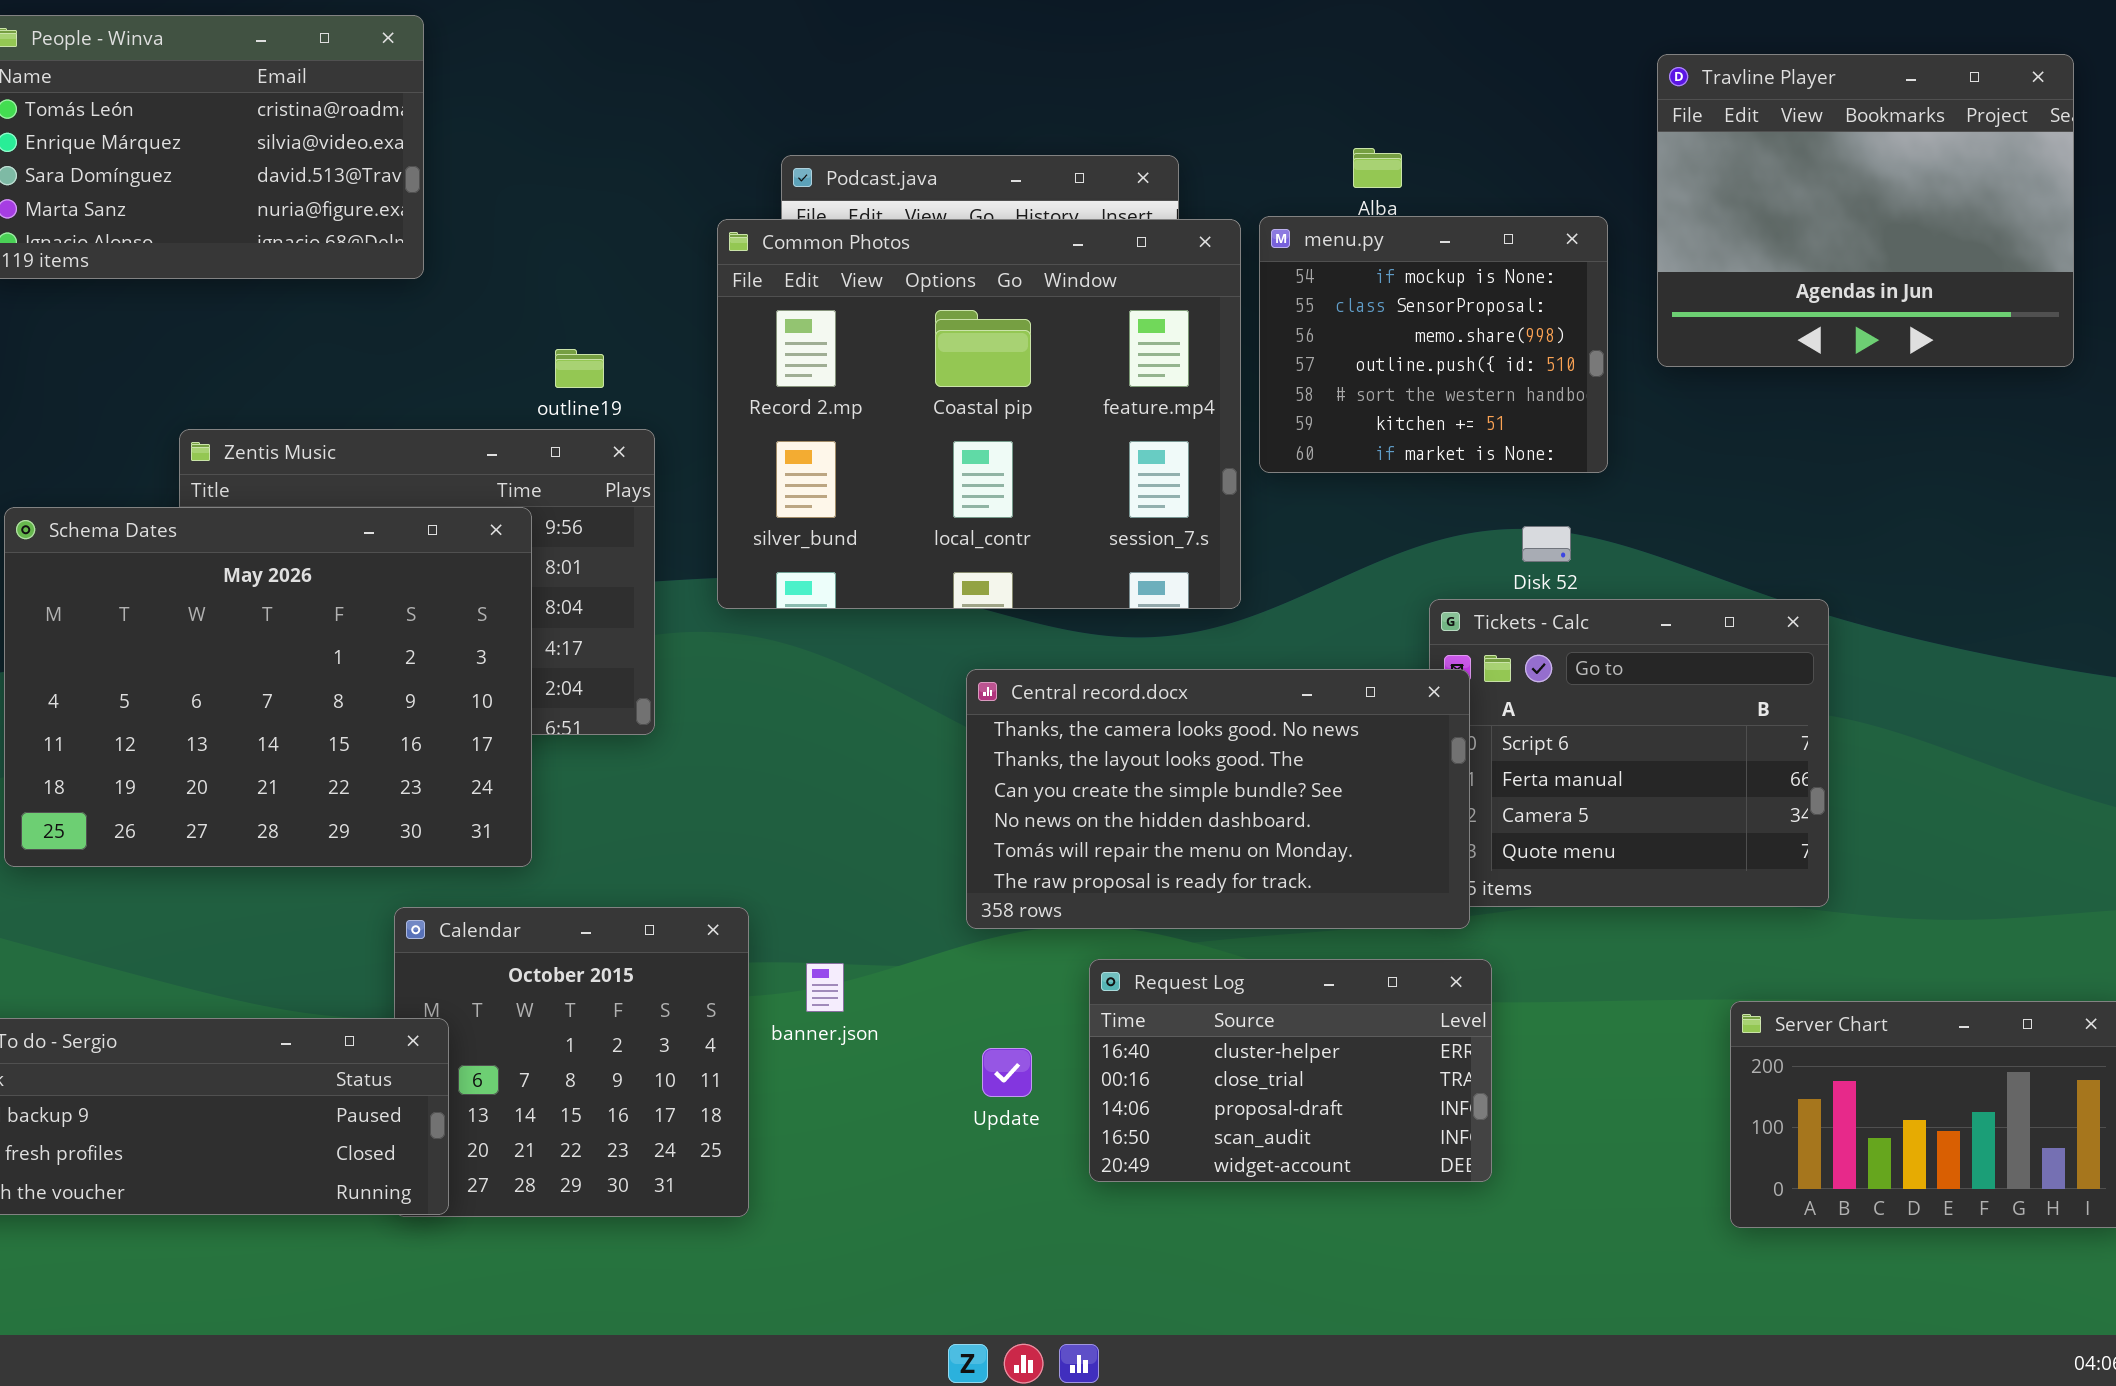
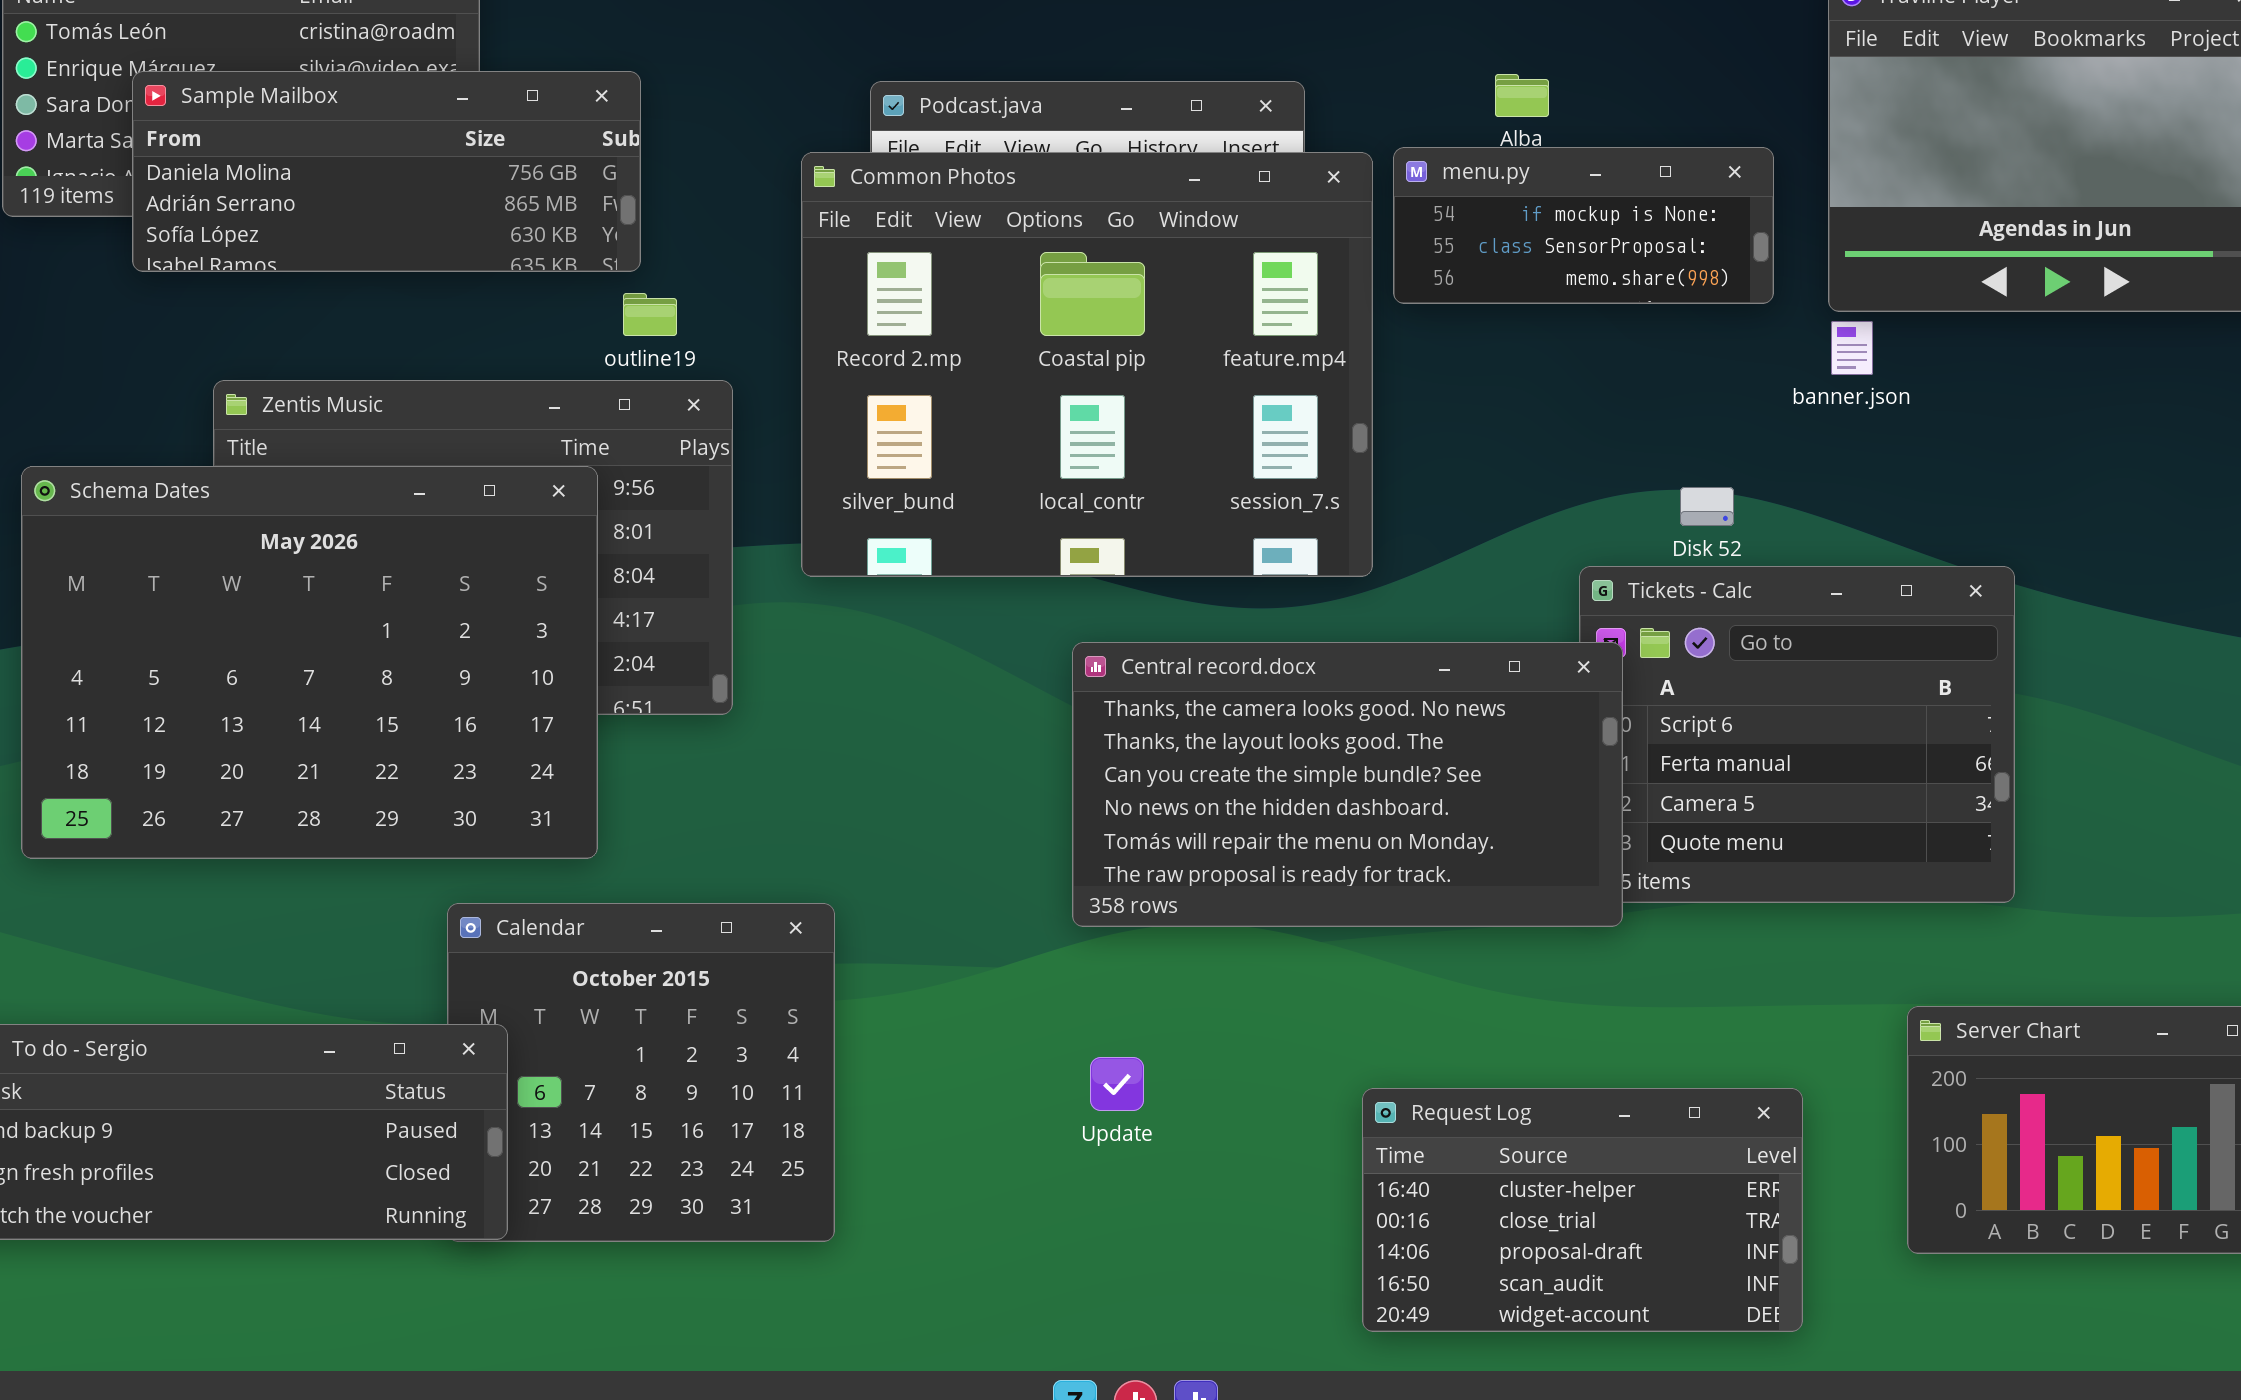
Sample Mailbox: none -> [132,71,641,272], opened
menu.py: [1259,216,1608,473] -> [1393,147,1774,304], resized
Request Log: [1089,959,1492,1182] -> [1362,1088,1803,1332], moved
banner.json: [806,963,844,1012] -> [1831,321,1873,375], moved

